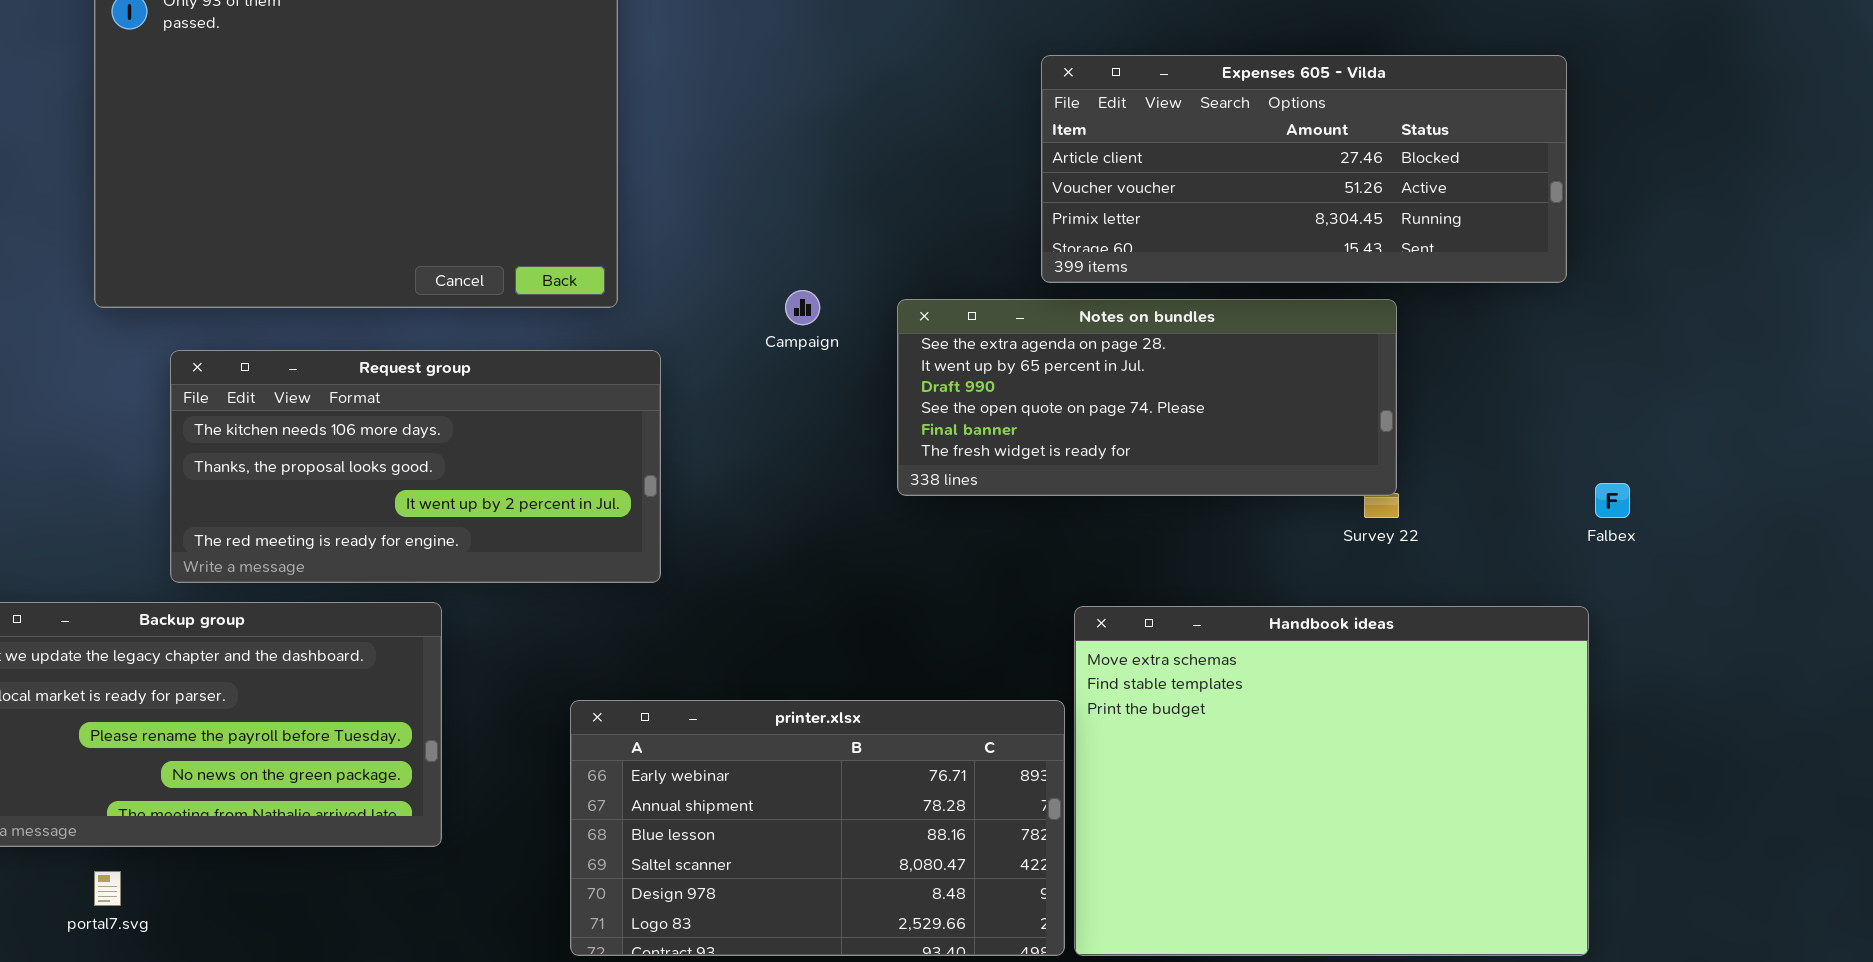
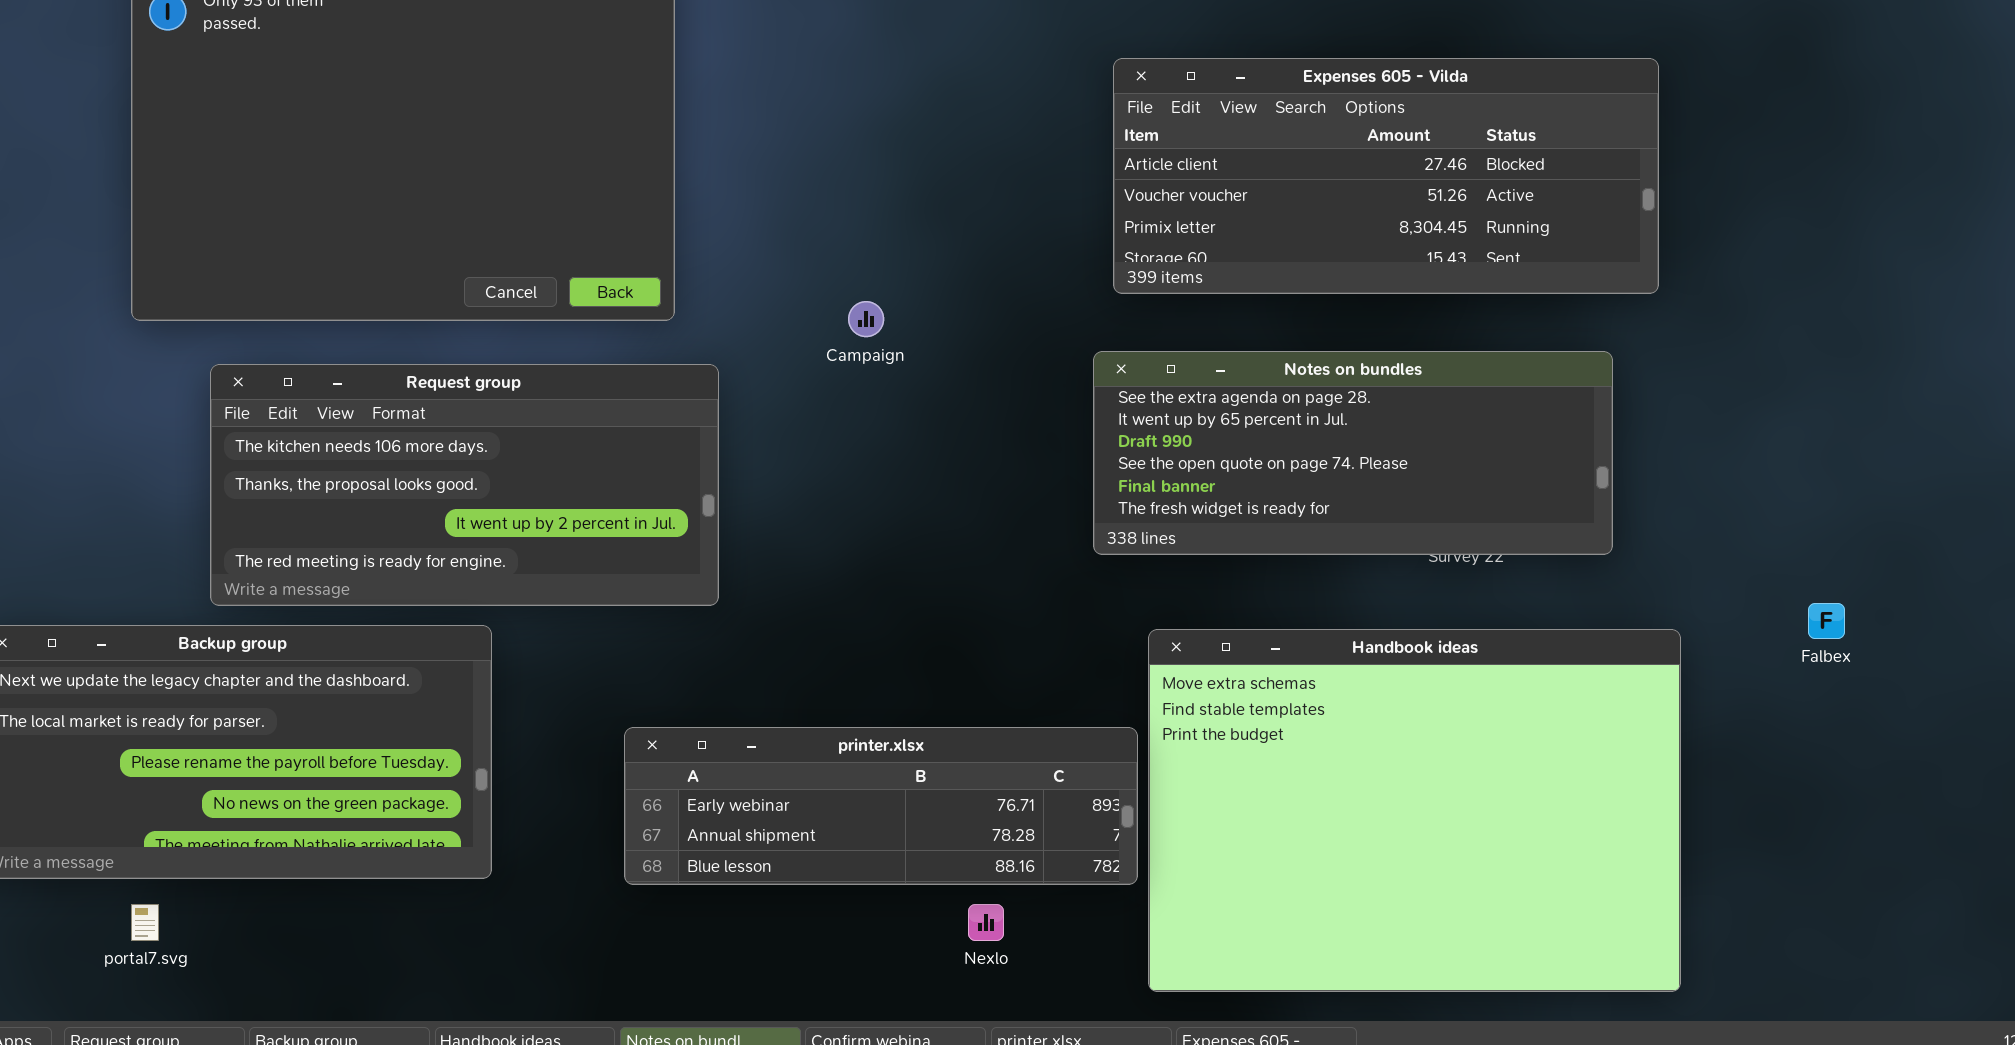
Notes on bundles: [897,299,1397,496] -> [1093,351,1613,555], moved
Falbex: [1595,483,1630,518] -> [1808,603,1845,639], moved
printer.xlsx: [570,700,1065,956] -> [624,727,1138,885], resized

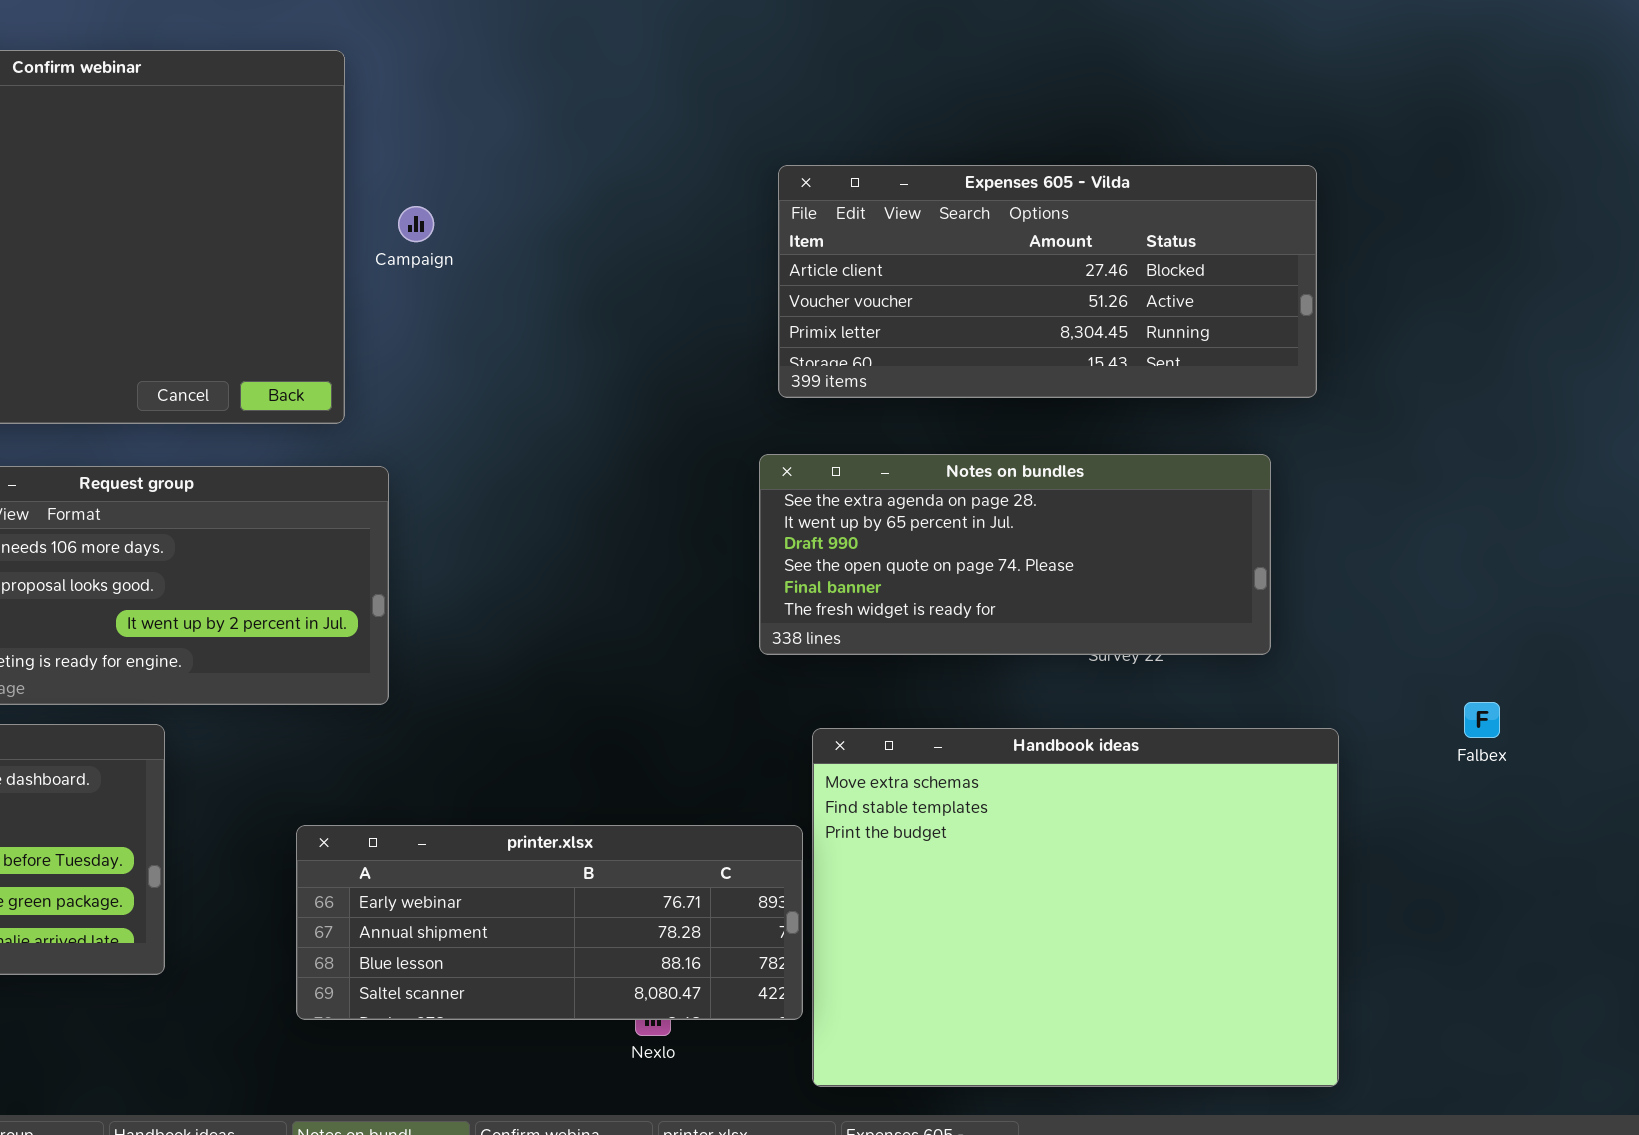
Campaign: [848,301,884,337] -> [398,206,434,242], moved
printer.xlsx: [624,727,1138,885] -> [296,825,803,1020], resized

